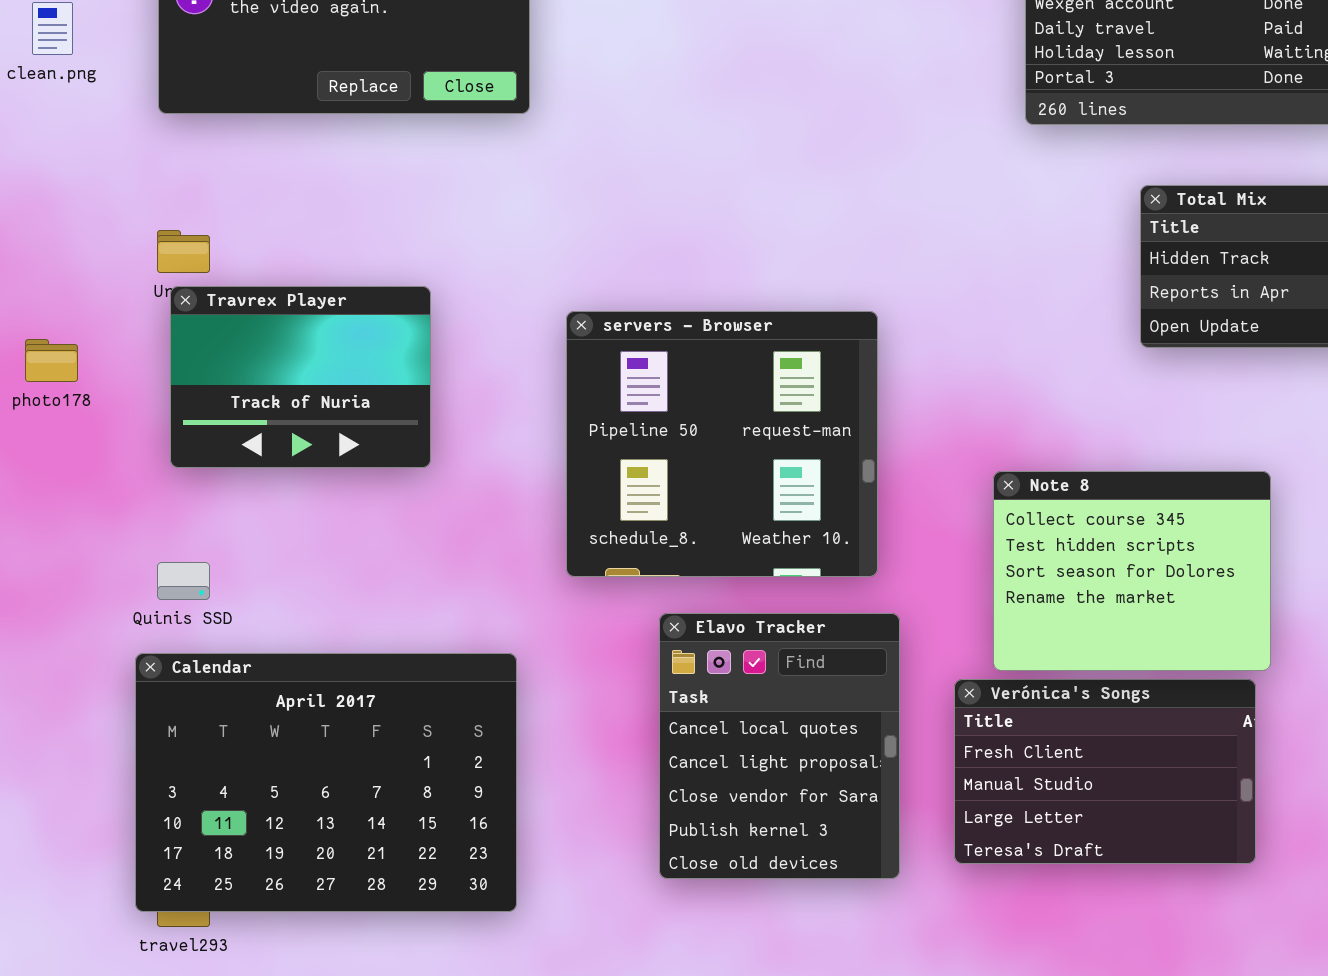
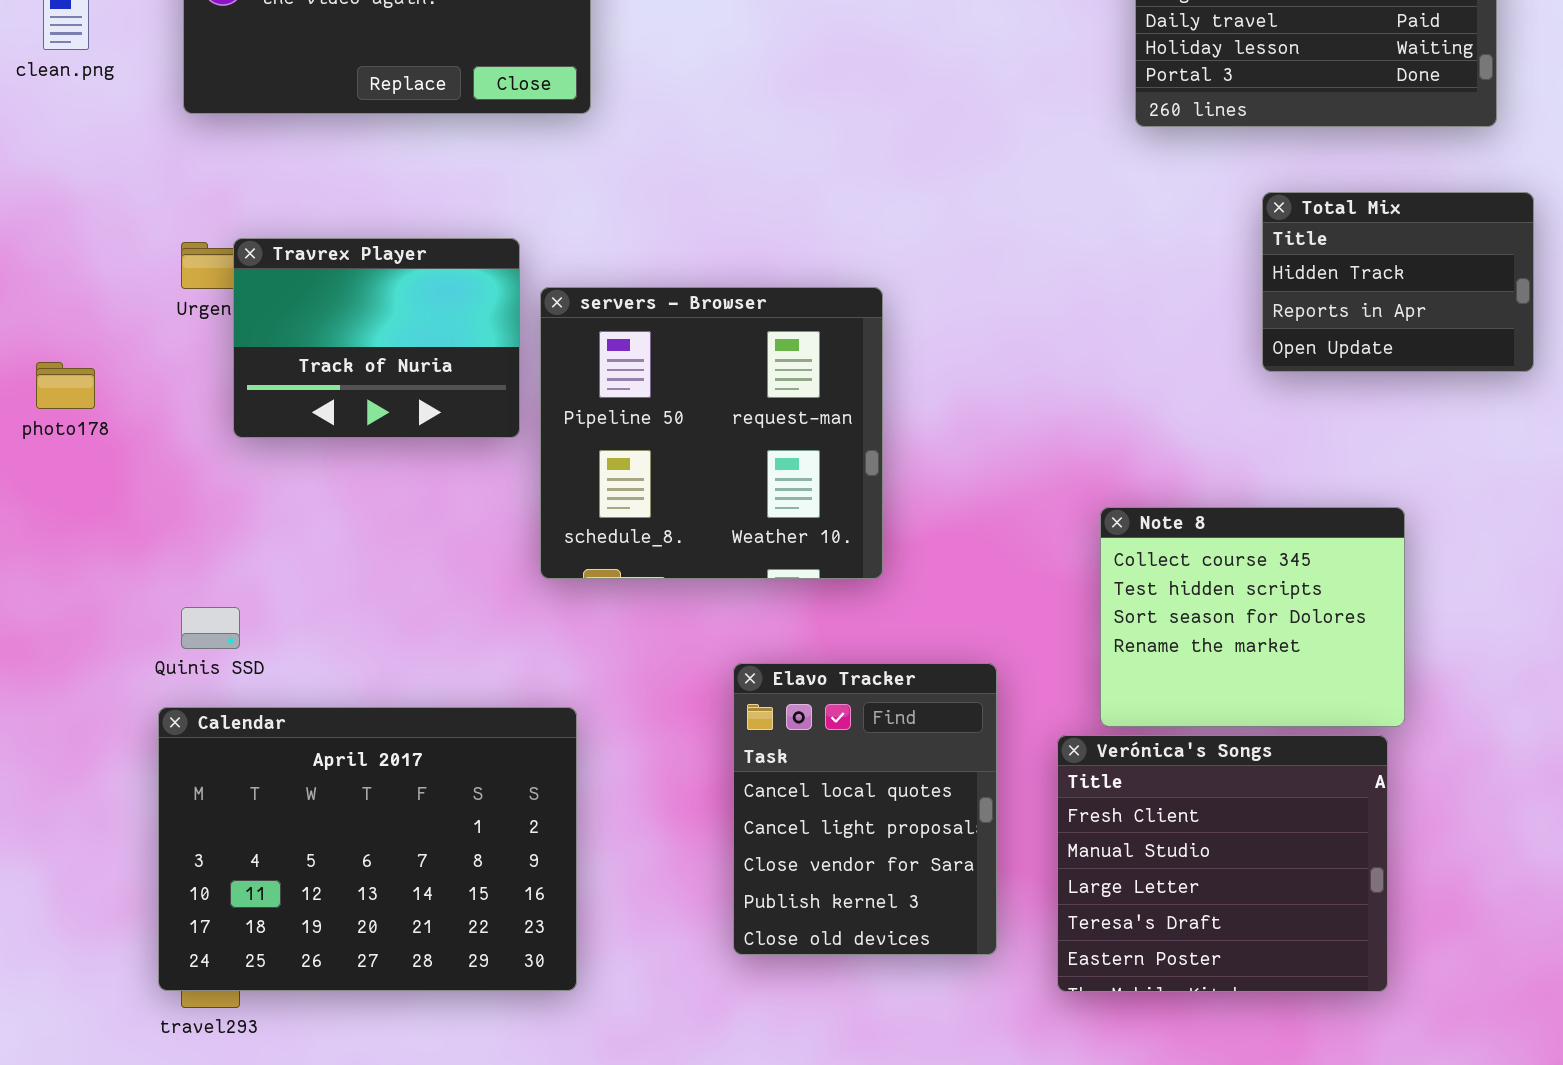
Travrex Player: [170,286,431,468] -> [233,238,520,438], moved
servers - Browser: [566,311,878,577] -> [540,287,883,579], moved
Verónica's Songs: [954,679,1256,864] -> [1057,735,1388,992], resized

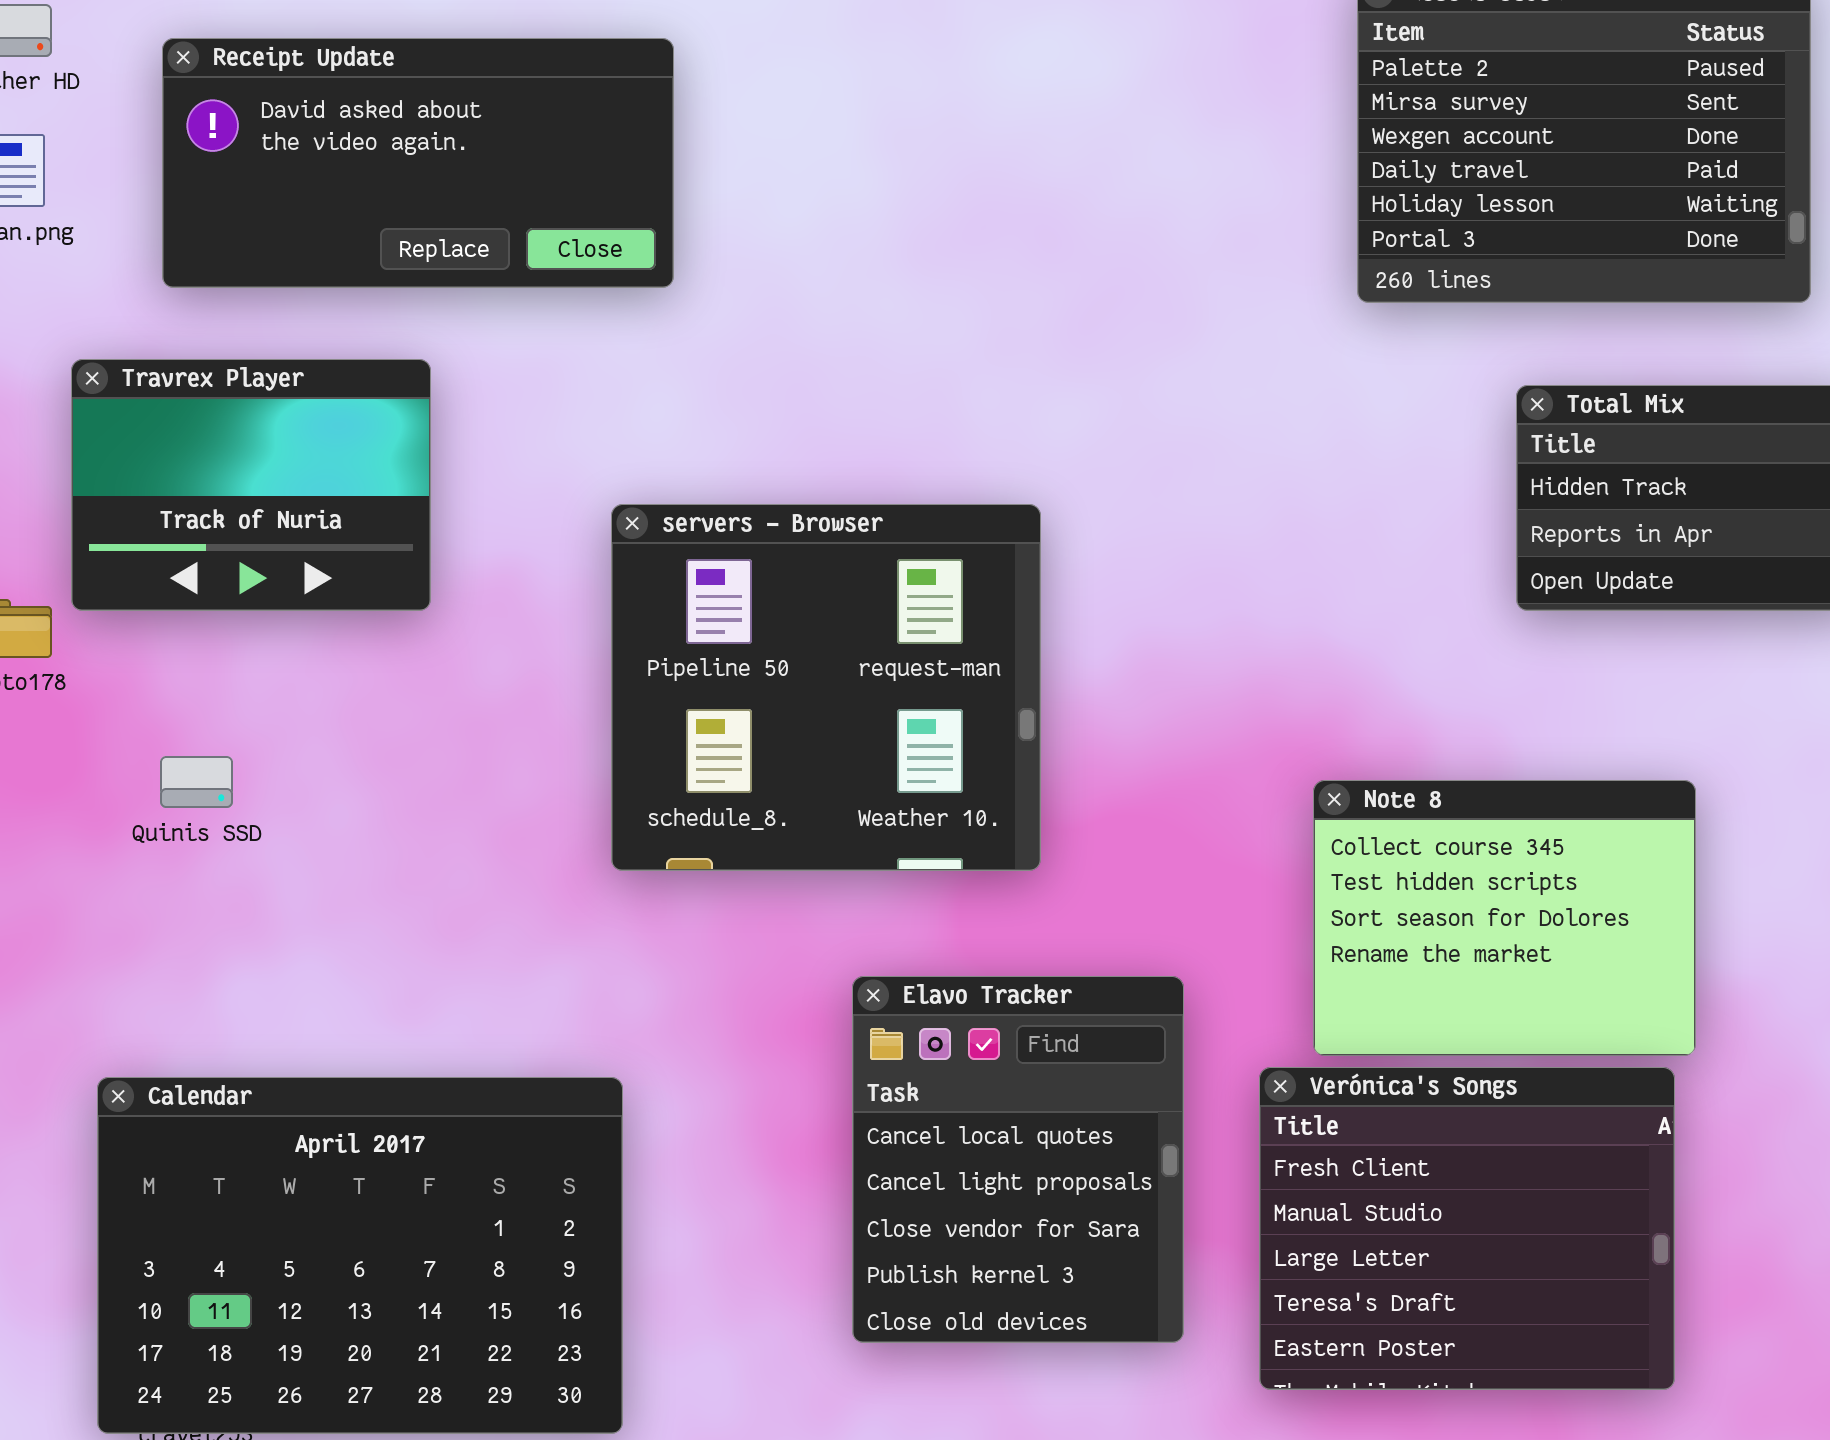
Travrex Player: [233,238,520,438] -> [71,359,431,611], moved
Quinis SSD: [181,607,240,649] -> [160,756,233,808], moved
Calendar: [158,707,577,991] -> [97,1077,623,1434], moved

